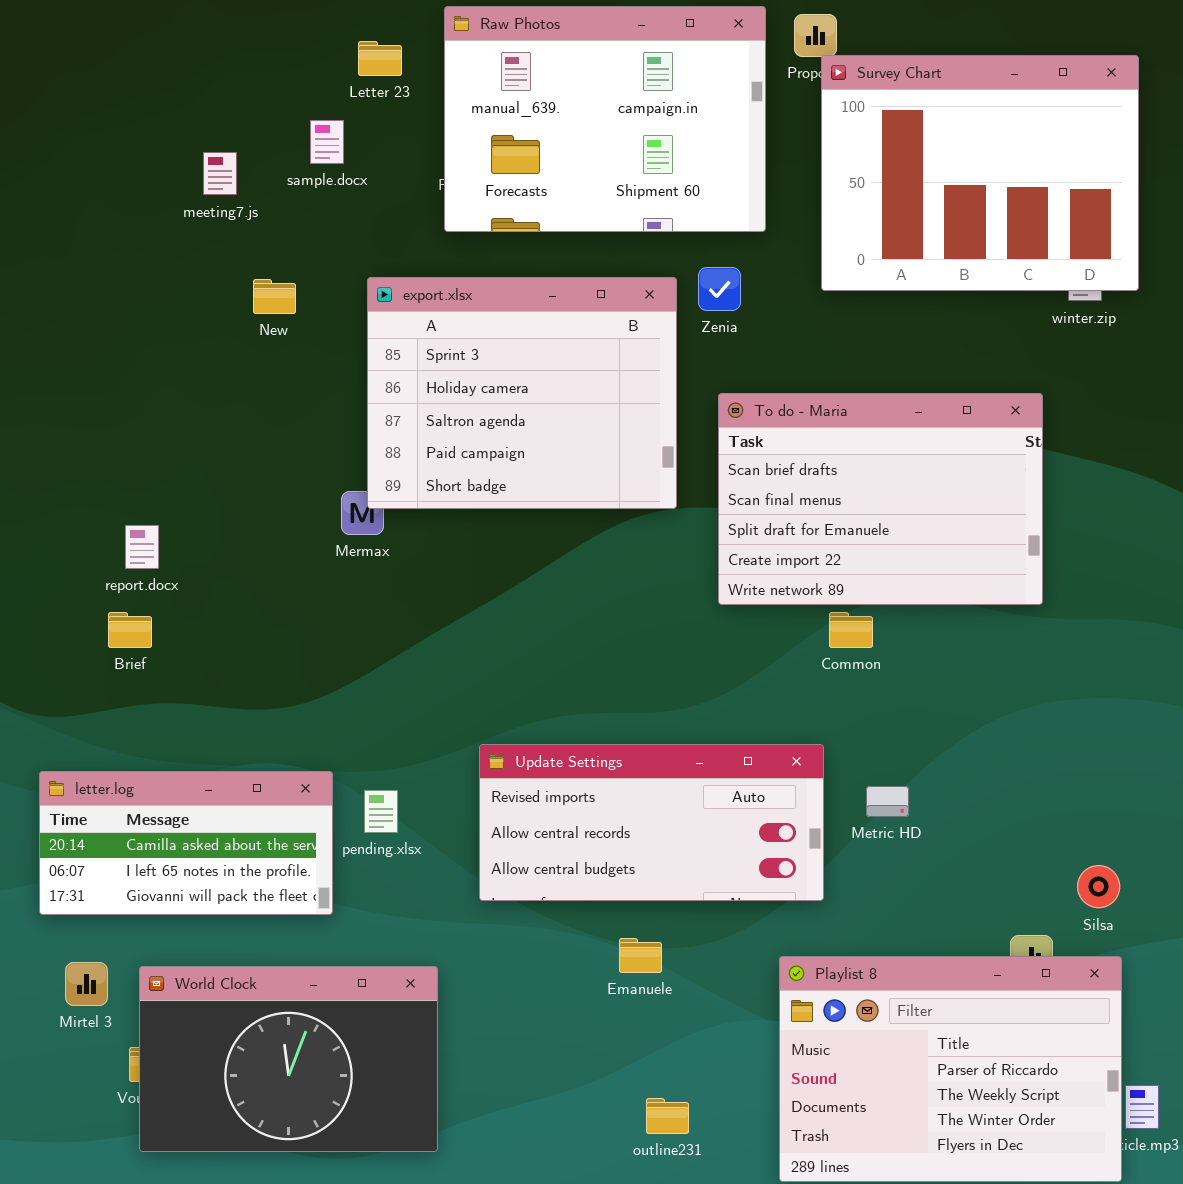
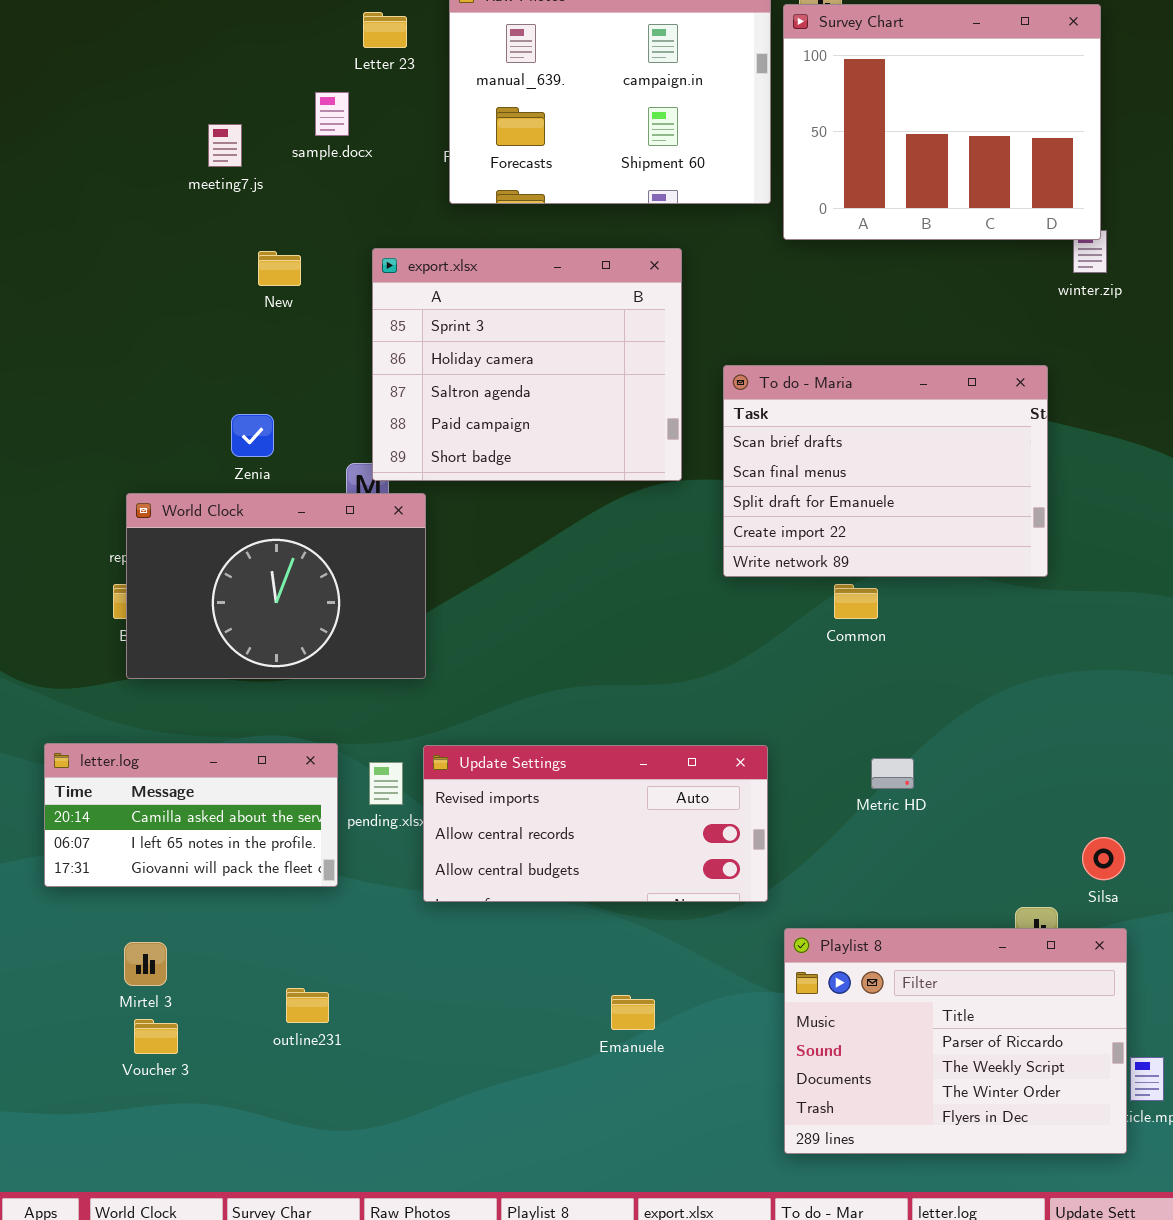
Survey Chart: [821,55,1139,291] -> [783,4,1101,240], moved
Zenia: [698,267,741,311] -> [231,414,274,457], moved
Update Settings: [479,744,824,901] -> [423,745,768,902], moved
Emanuele: [619,938,662,973] -> [611,995,655,1030], moved
Mirtel 3: [65,962,108,1006] -> [124,942,167,986], moved
World Clock: [139,966,438,1152] -> [126,493,426,679], moved
outline231: [646,1098,689,1134] -> [286,988,329,1023], moved

